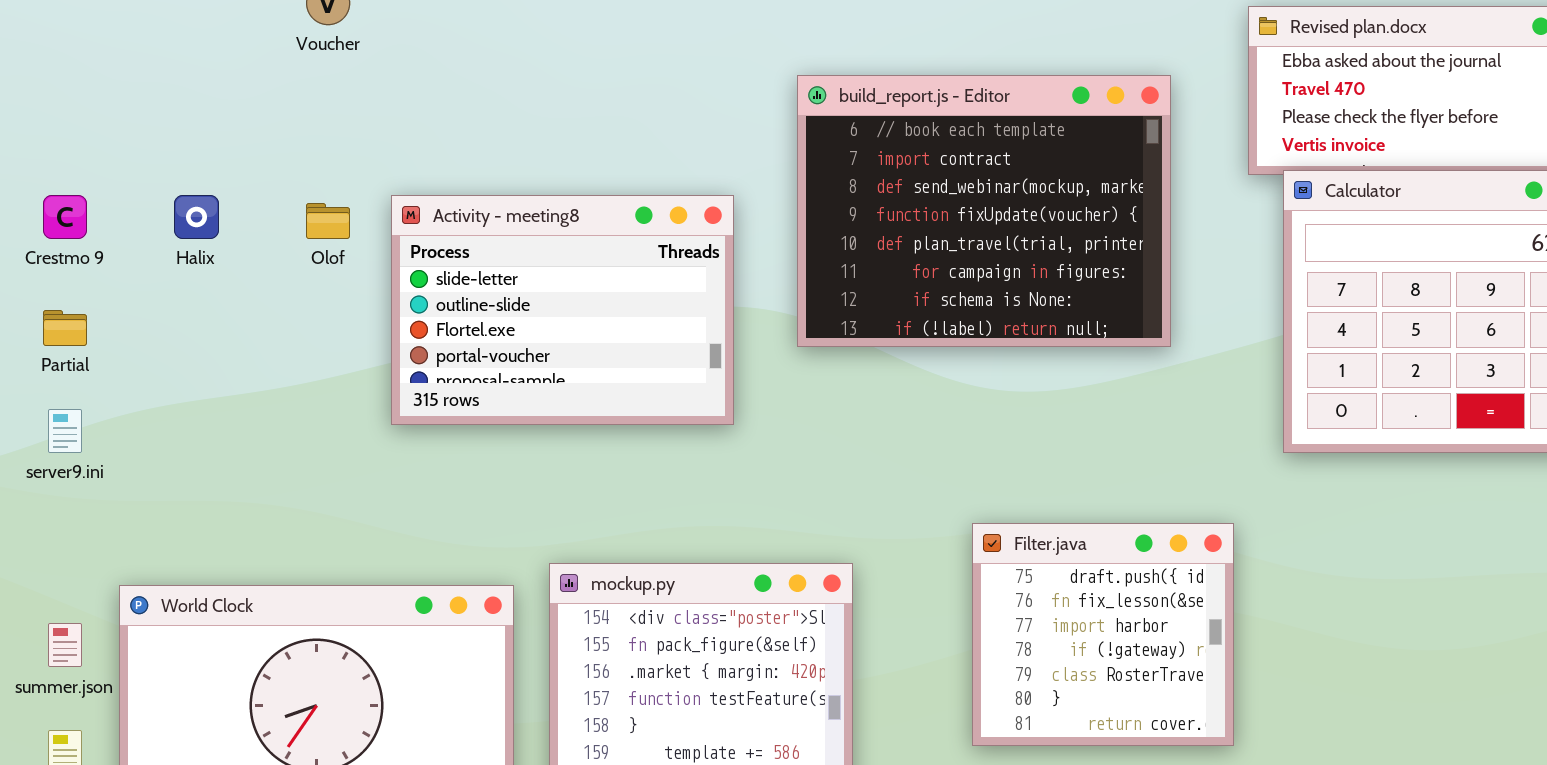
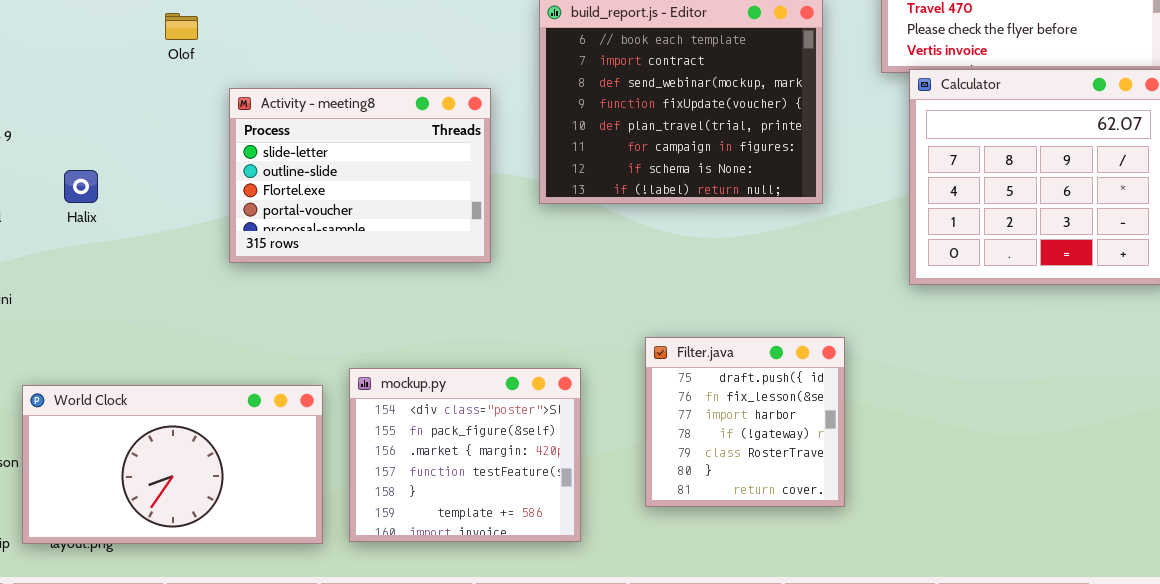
Halix: [174,195,219,239] -> [64,170,98,203], moved
Olof: [306,203,350,239] -> [165,13,198,40], moved
Filter.java: [972,523,1234,746] -> [645,337,845,507], moved

